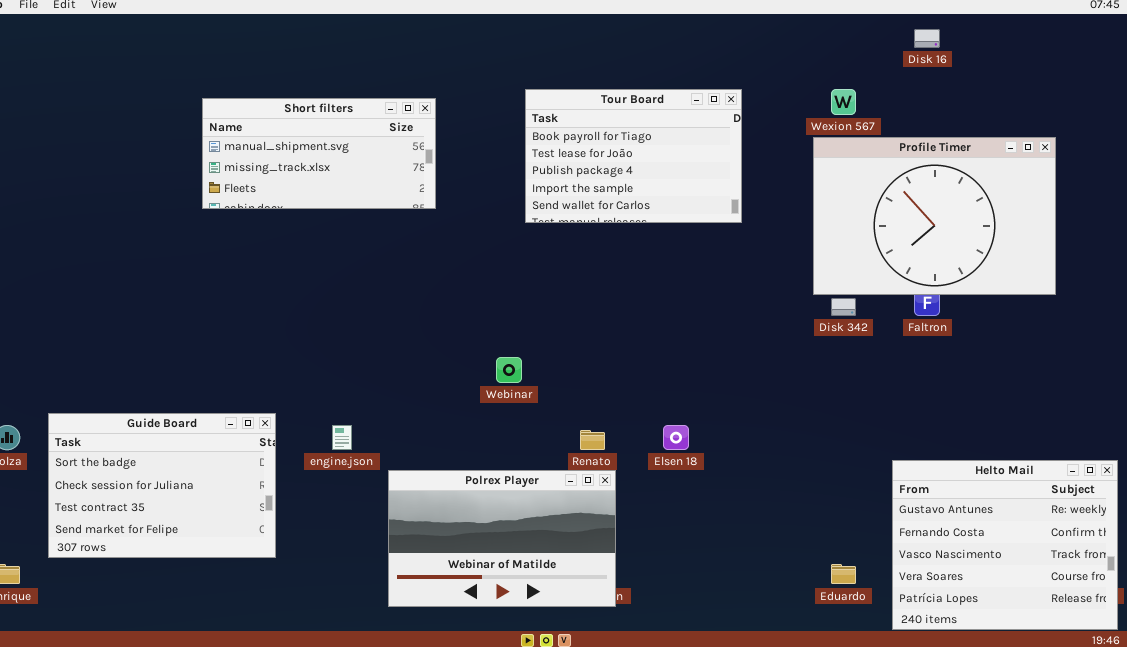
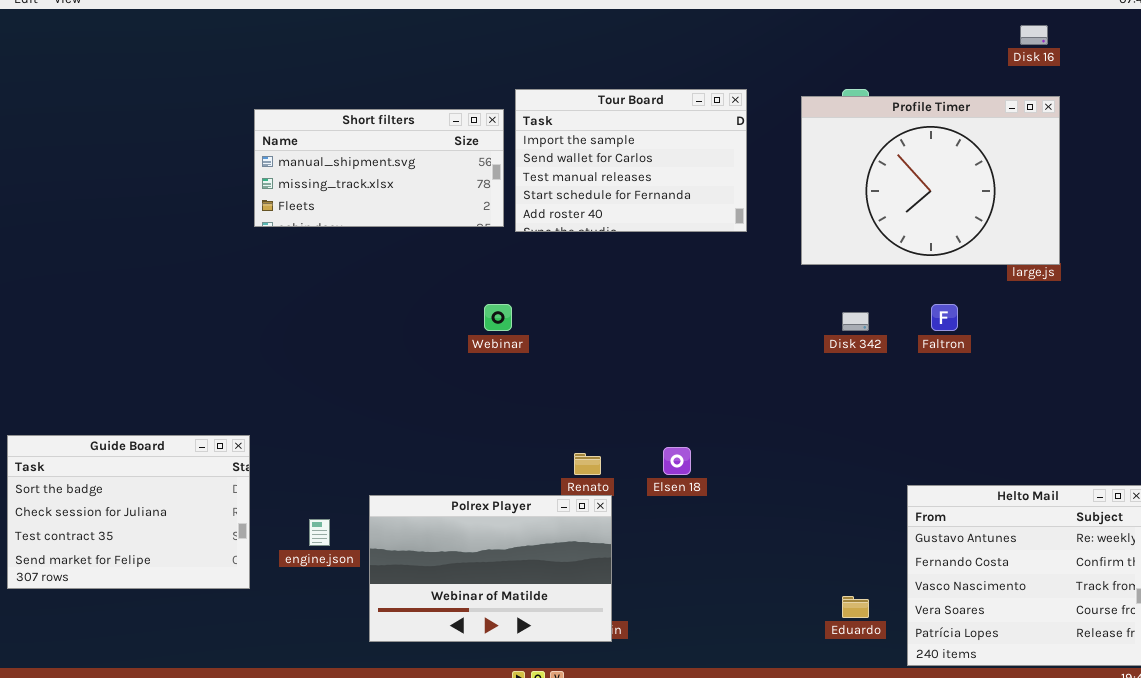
Disk 16: [914,29,940,48] -> [1020,25,1048,45], moved
Tour Board: [525,89,742,223] -> [515,89,747,232], scrolled down 3 rows
Short filters: [202,98,436,209] -> [254,109,504,227], moved
Profile Timer: [813,137,1056,295] -> [801,96,1060,265], moved
Webinar: [496,357,522,383] -> [484,304,512,331], moved
engine.json: [332,425,352,450] -> [309,519,330,546], moved

